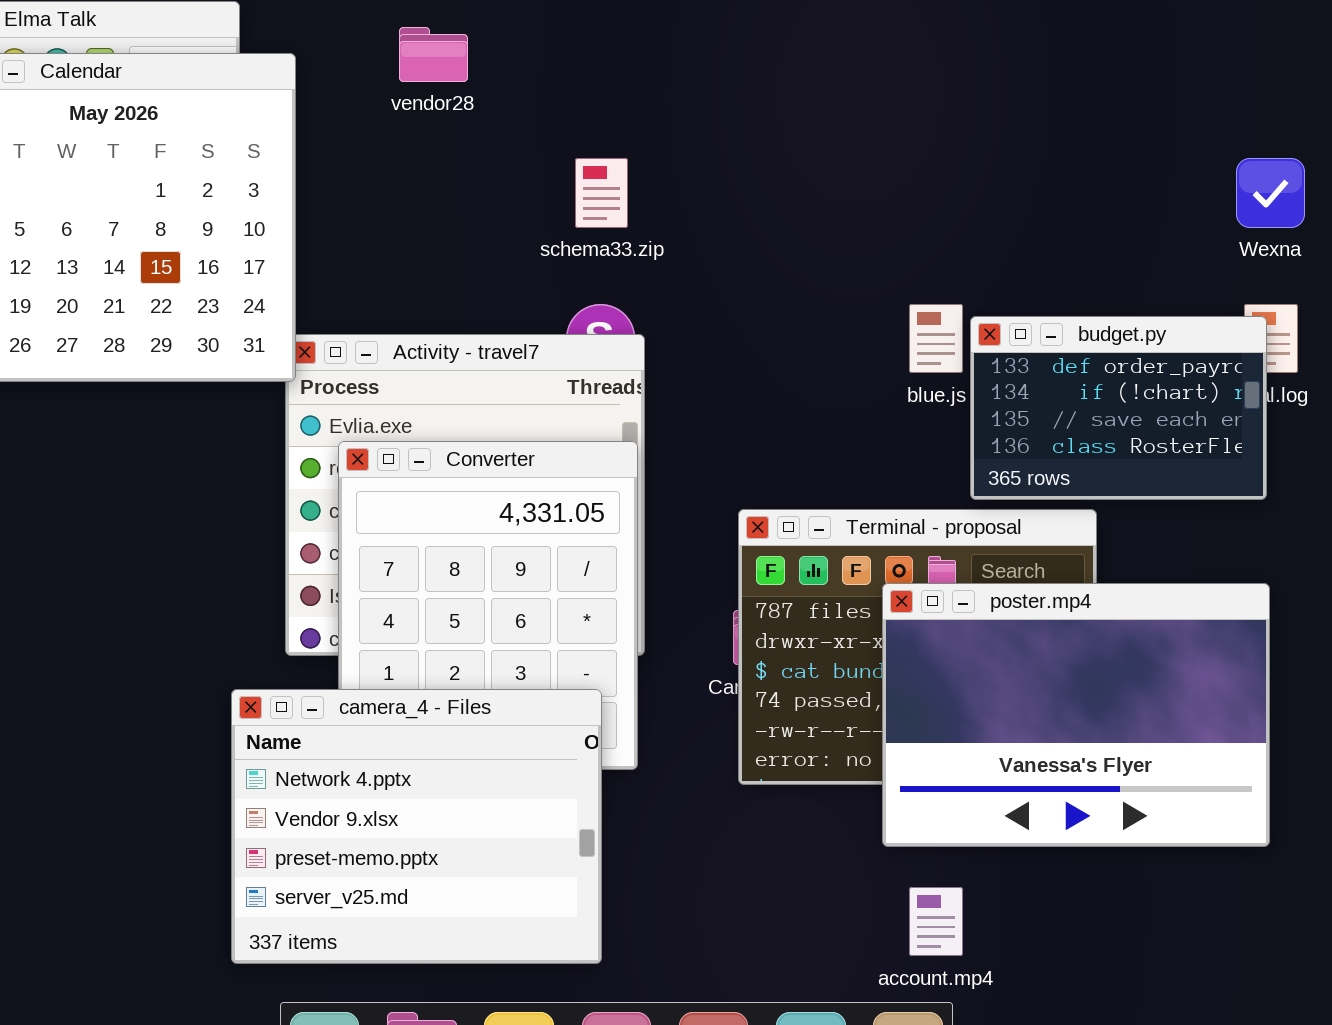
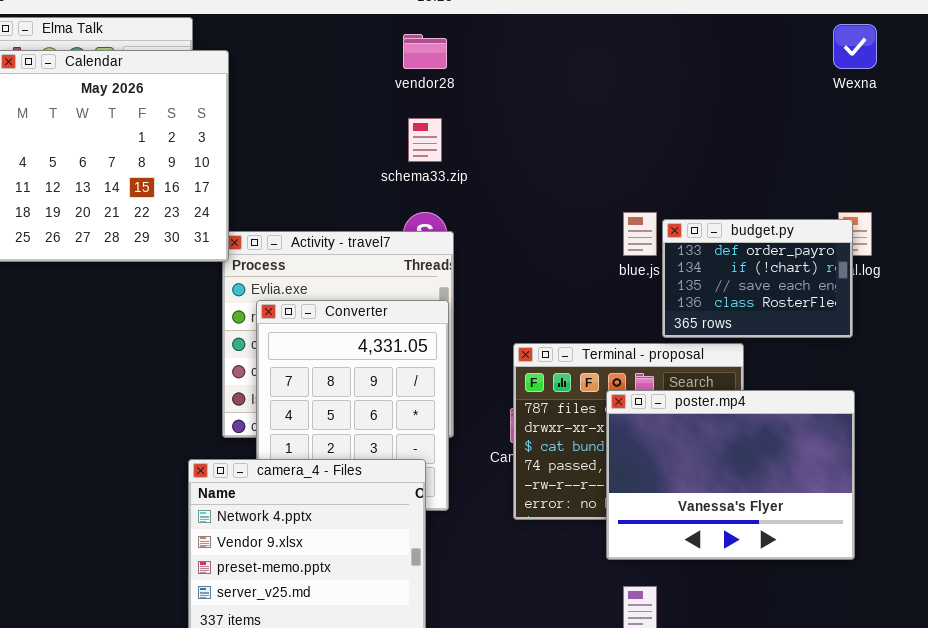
vendor28: [399,27,468,82] -> [403,34,447,69], moved
Wexna: [1236,158,1305,228] -> [833,24,877,69], moved

